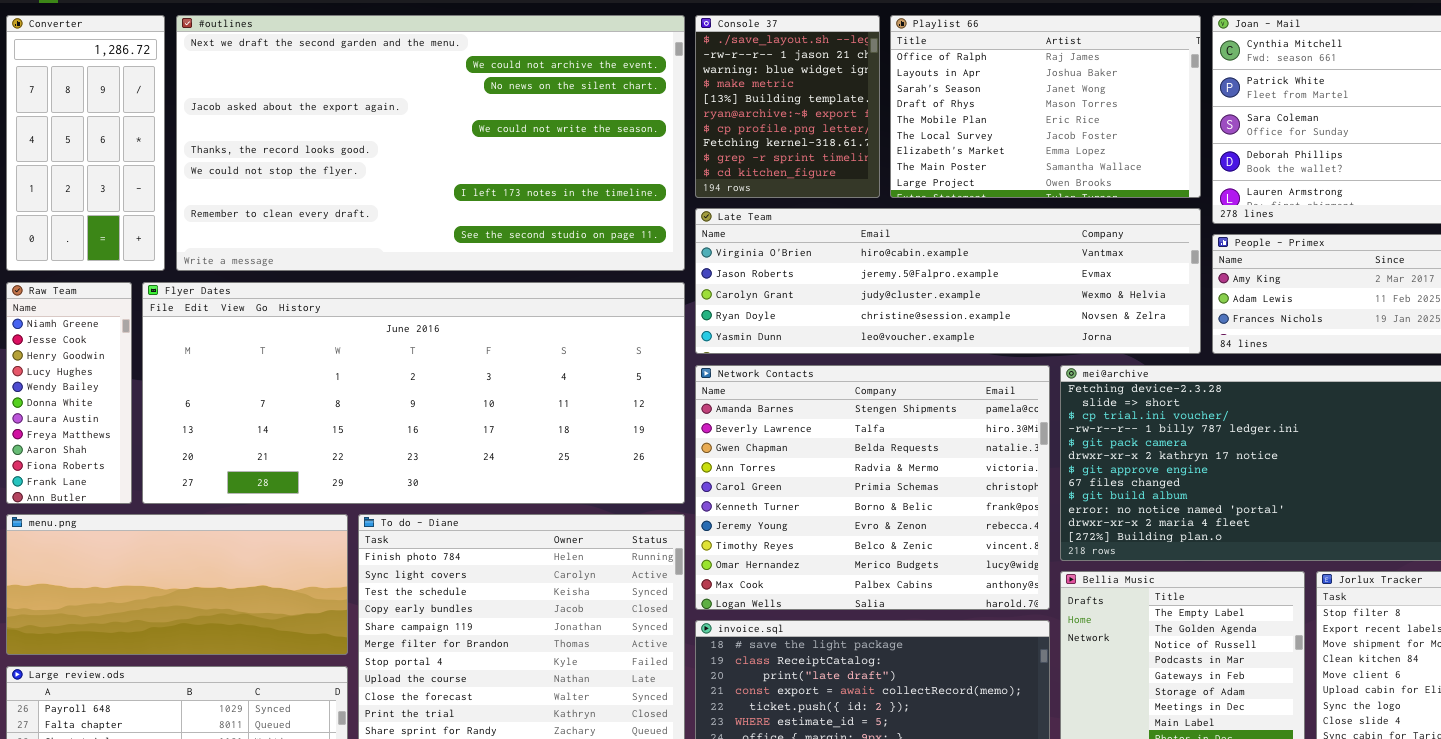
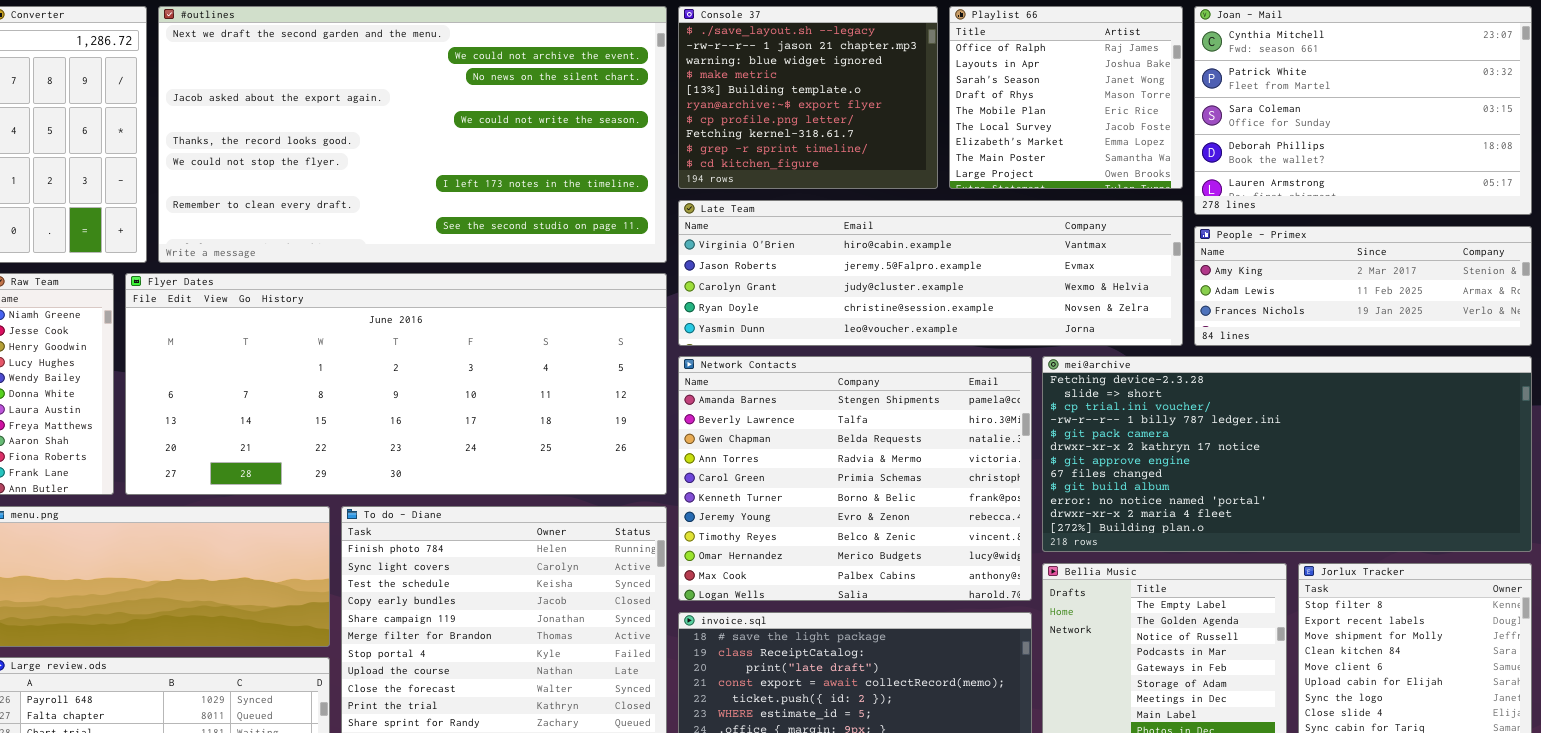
Console 37: [695,15,880,198] -> [678,6,938,189], resized
Playlist 66: [890,15,1201,198] -> [949,6,1183,189], resized

